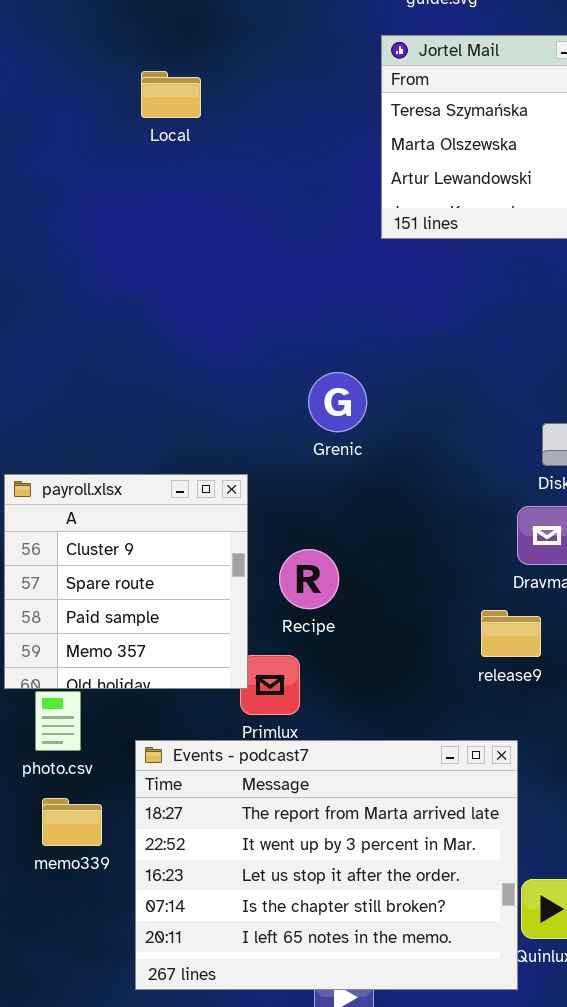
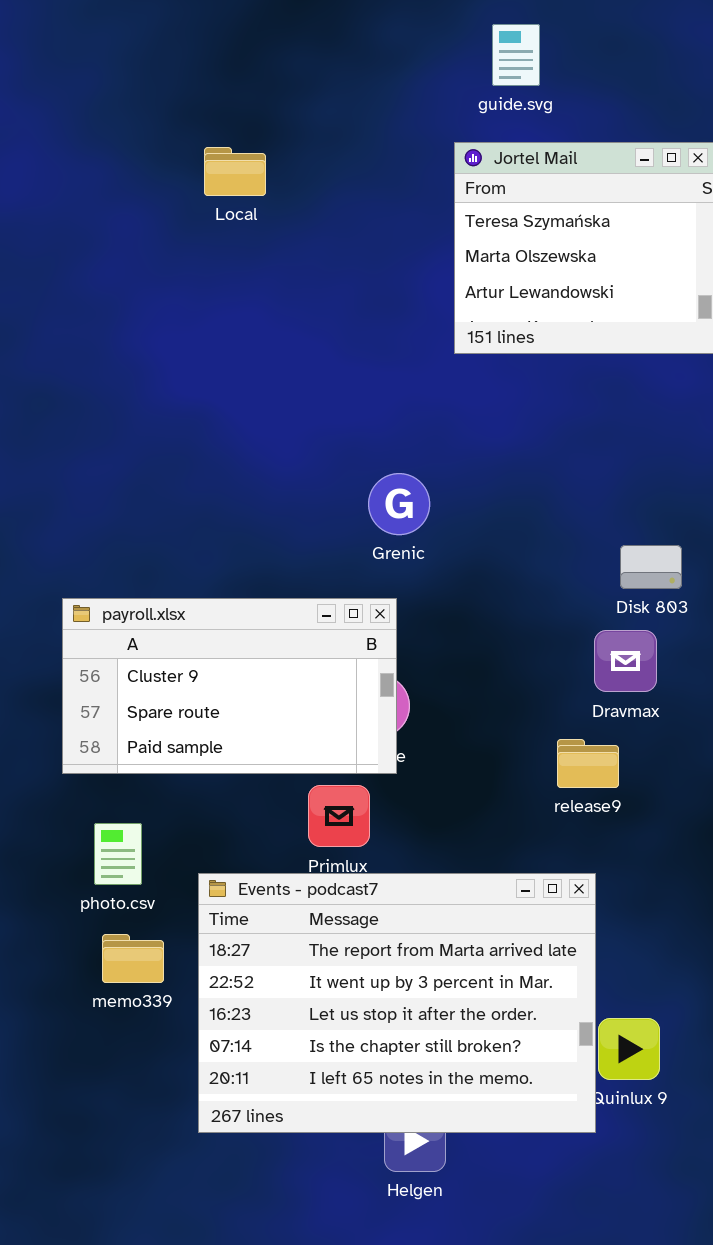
Local: [141,71,201,118] -> [204,147,266,196], moved
Grenic: [308,372,367,432] -> [368,473,430,535], moved
payroll.xlsx: [4,474,248,689] -> [62,598,397,774], resized

